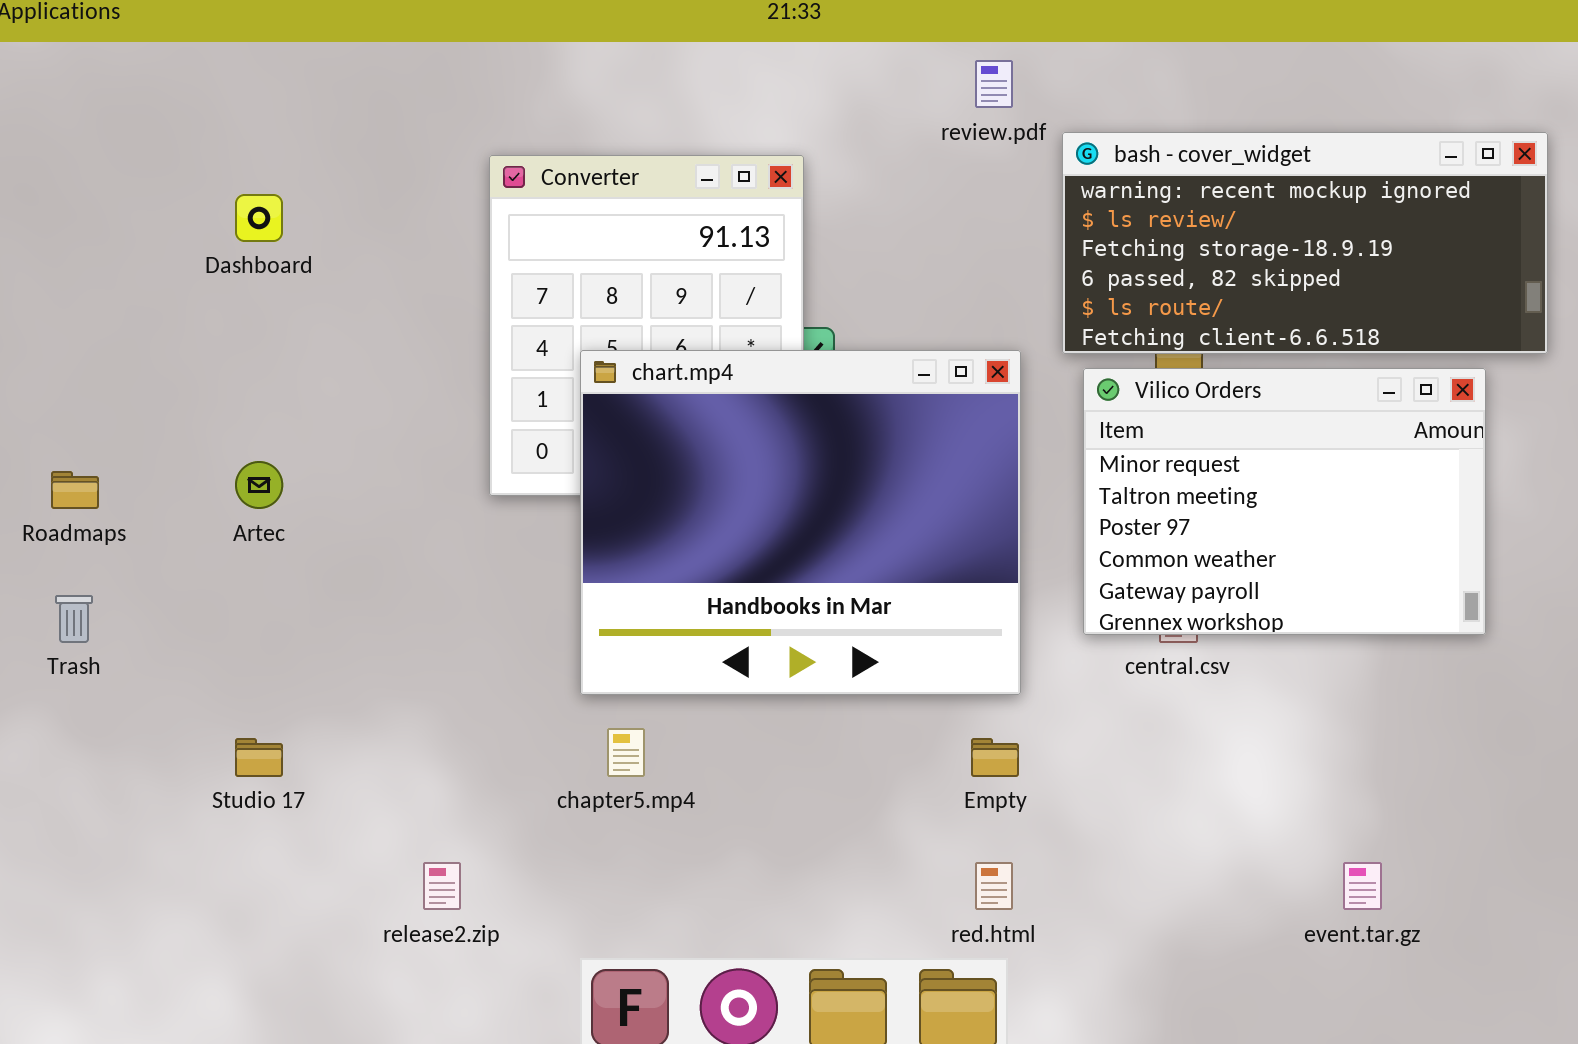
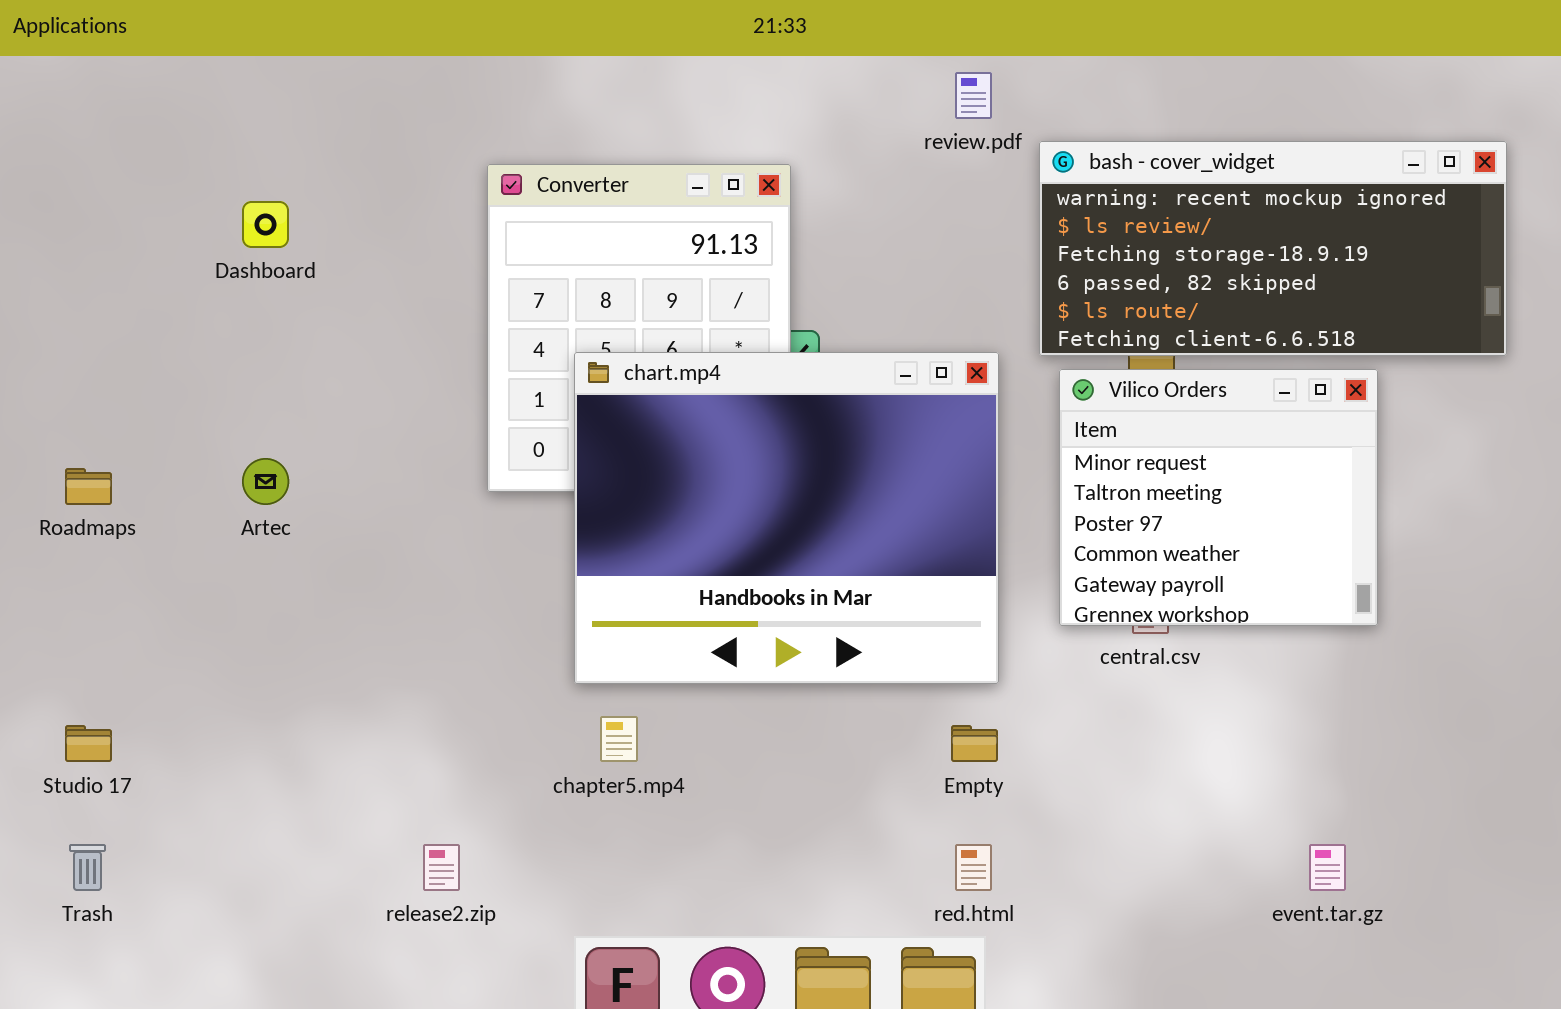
Vilico Orders: [1083,368,1486,635] -> [1059,369,1378,626], resized
Trash: [55,595,93,643] -> [69,844,106,891], moved
Studio 17: [235,738,283,777] -> [65,725,112,762], moved

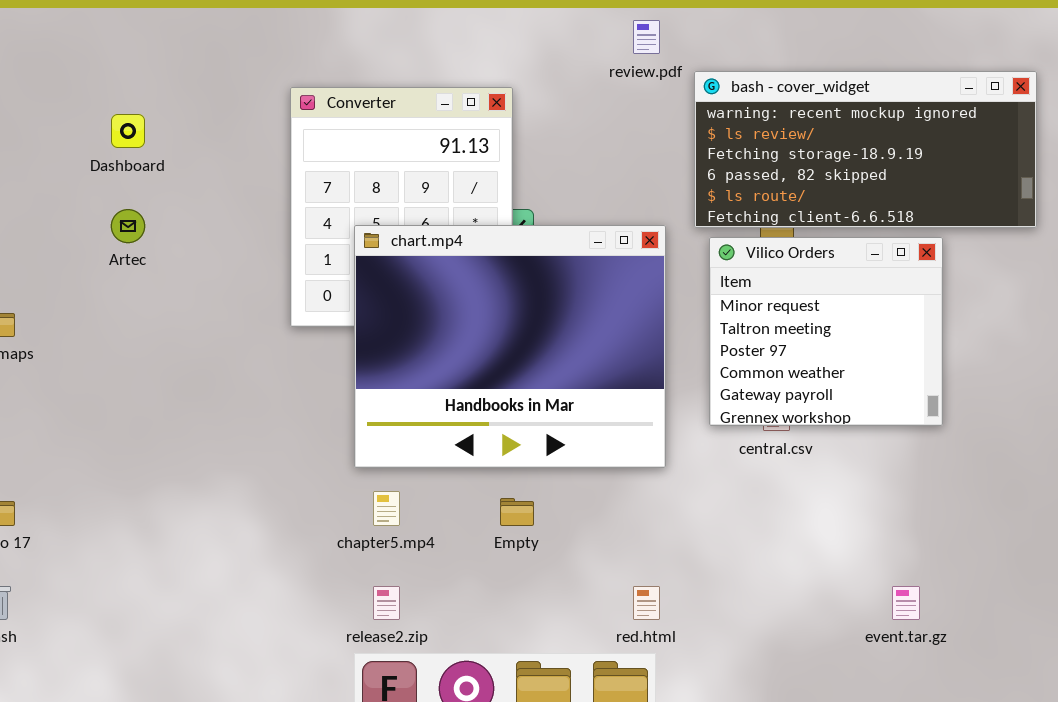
Artec: [242,458,289,505] -> [111,209,145,243], moved
Empty: [951,725,998,762] -> [500,498,534,526], moved
release2.zip: [423,844,460,891] -> [373,586,400,620], moved

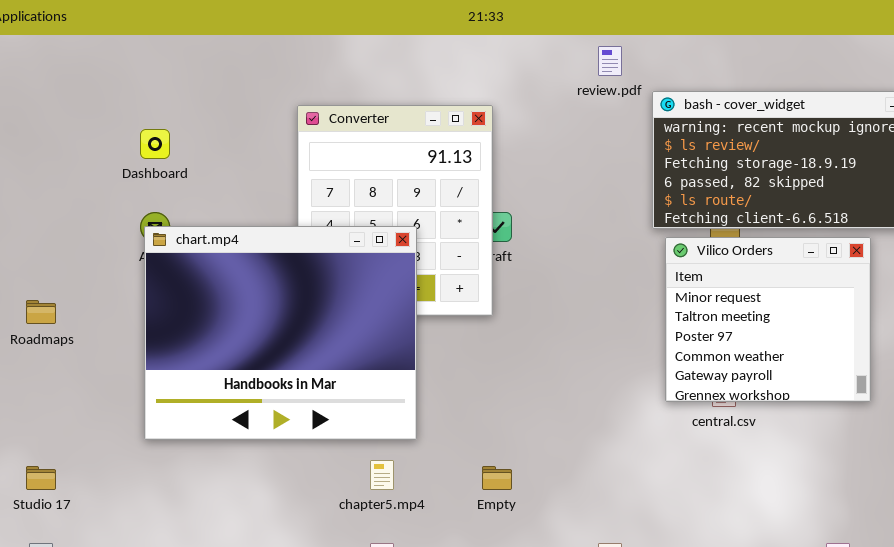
chart.mp4: [354,225,666,468] -> [144,226,417,440], moved

